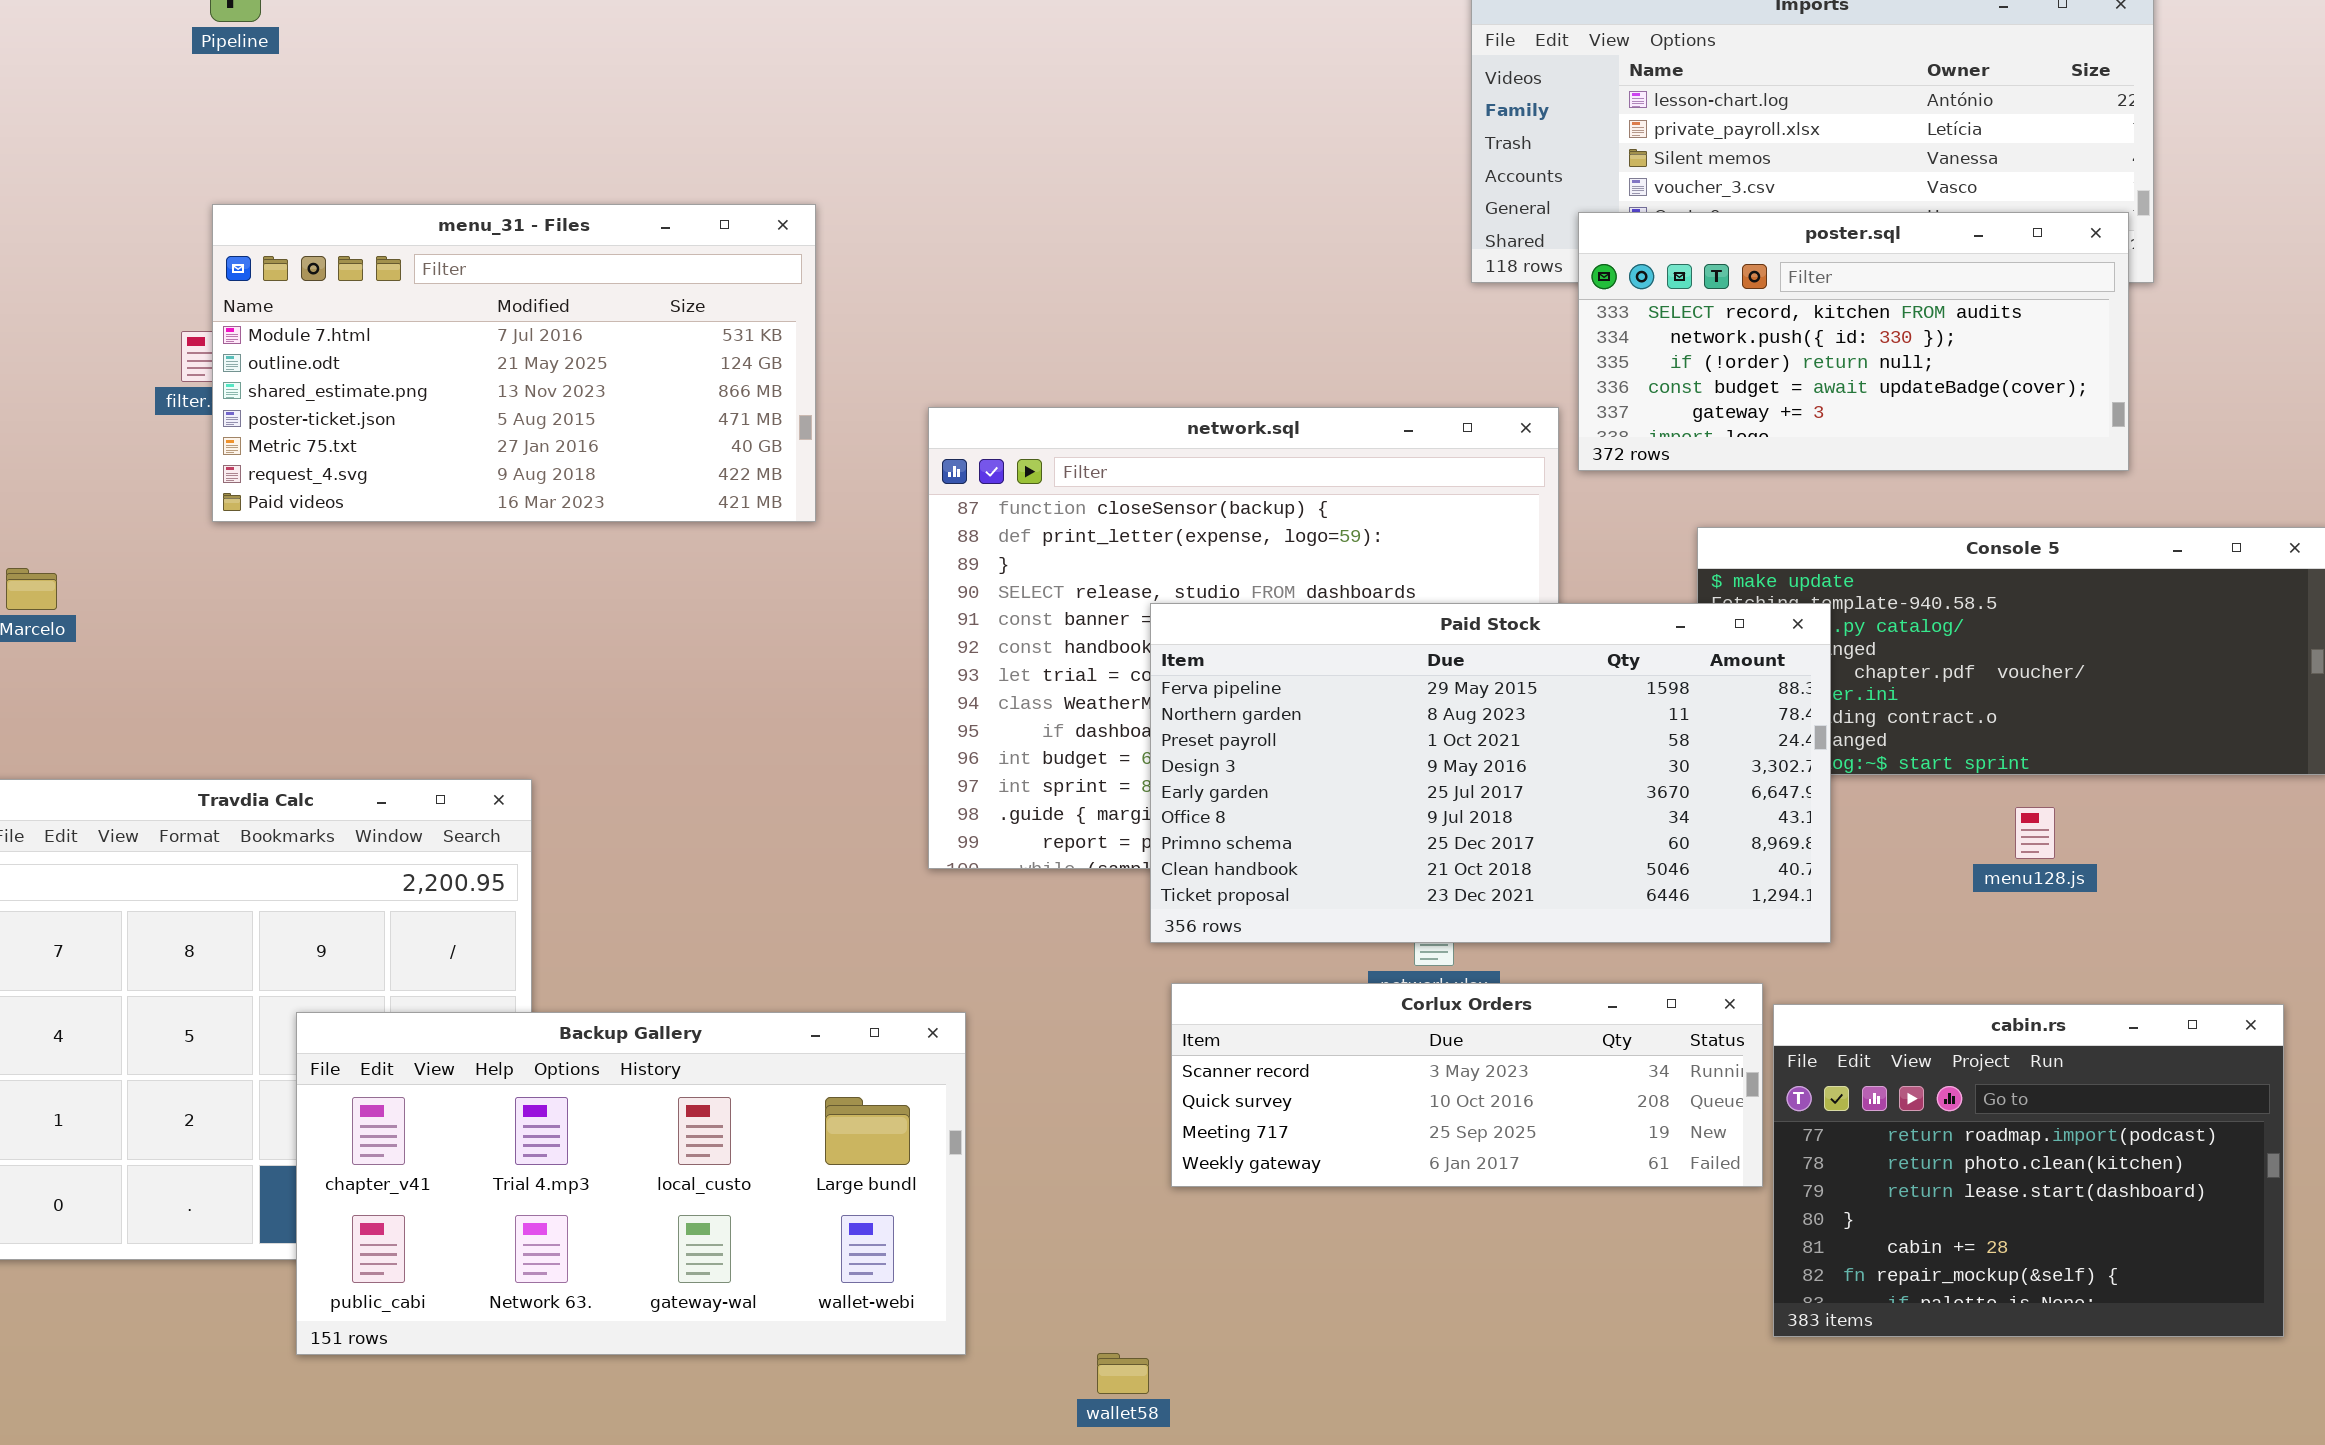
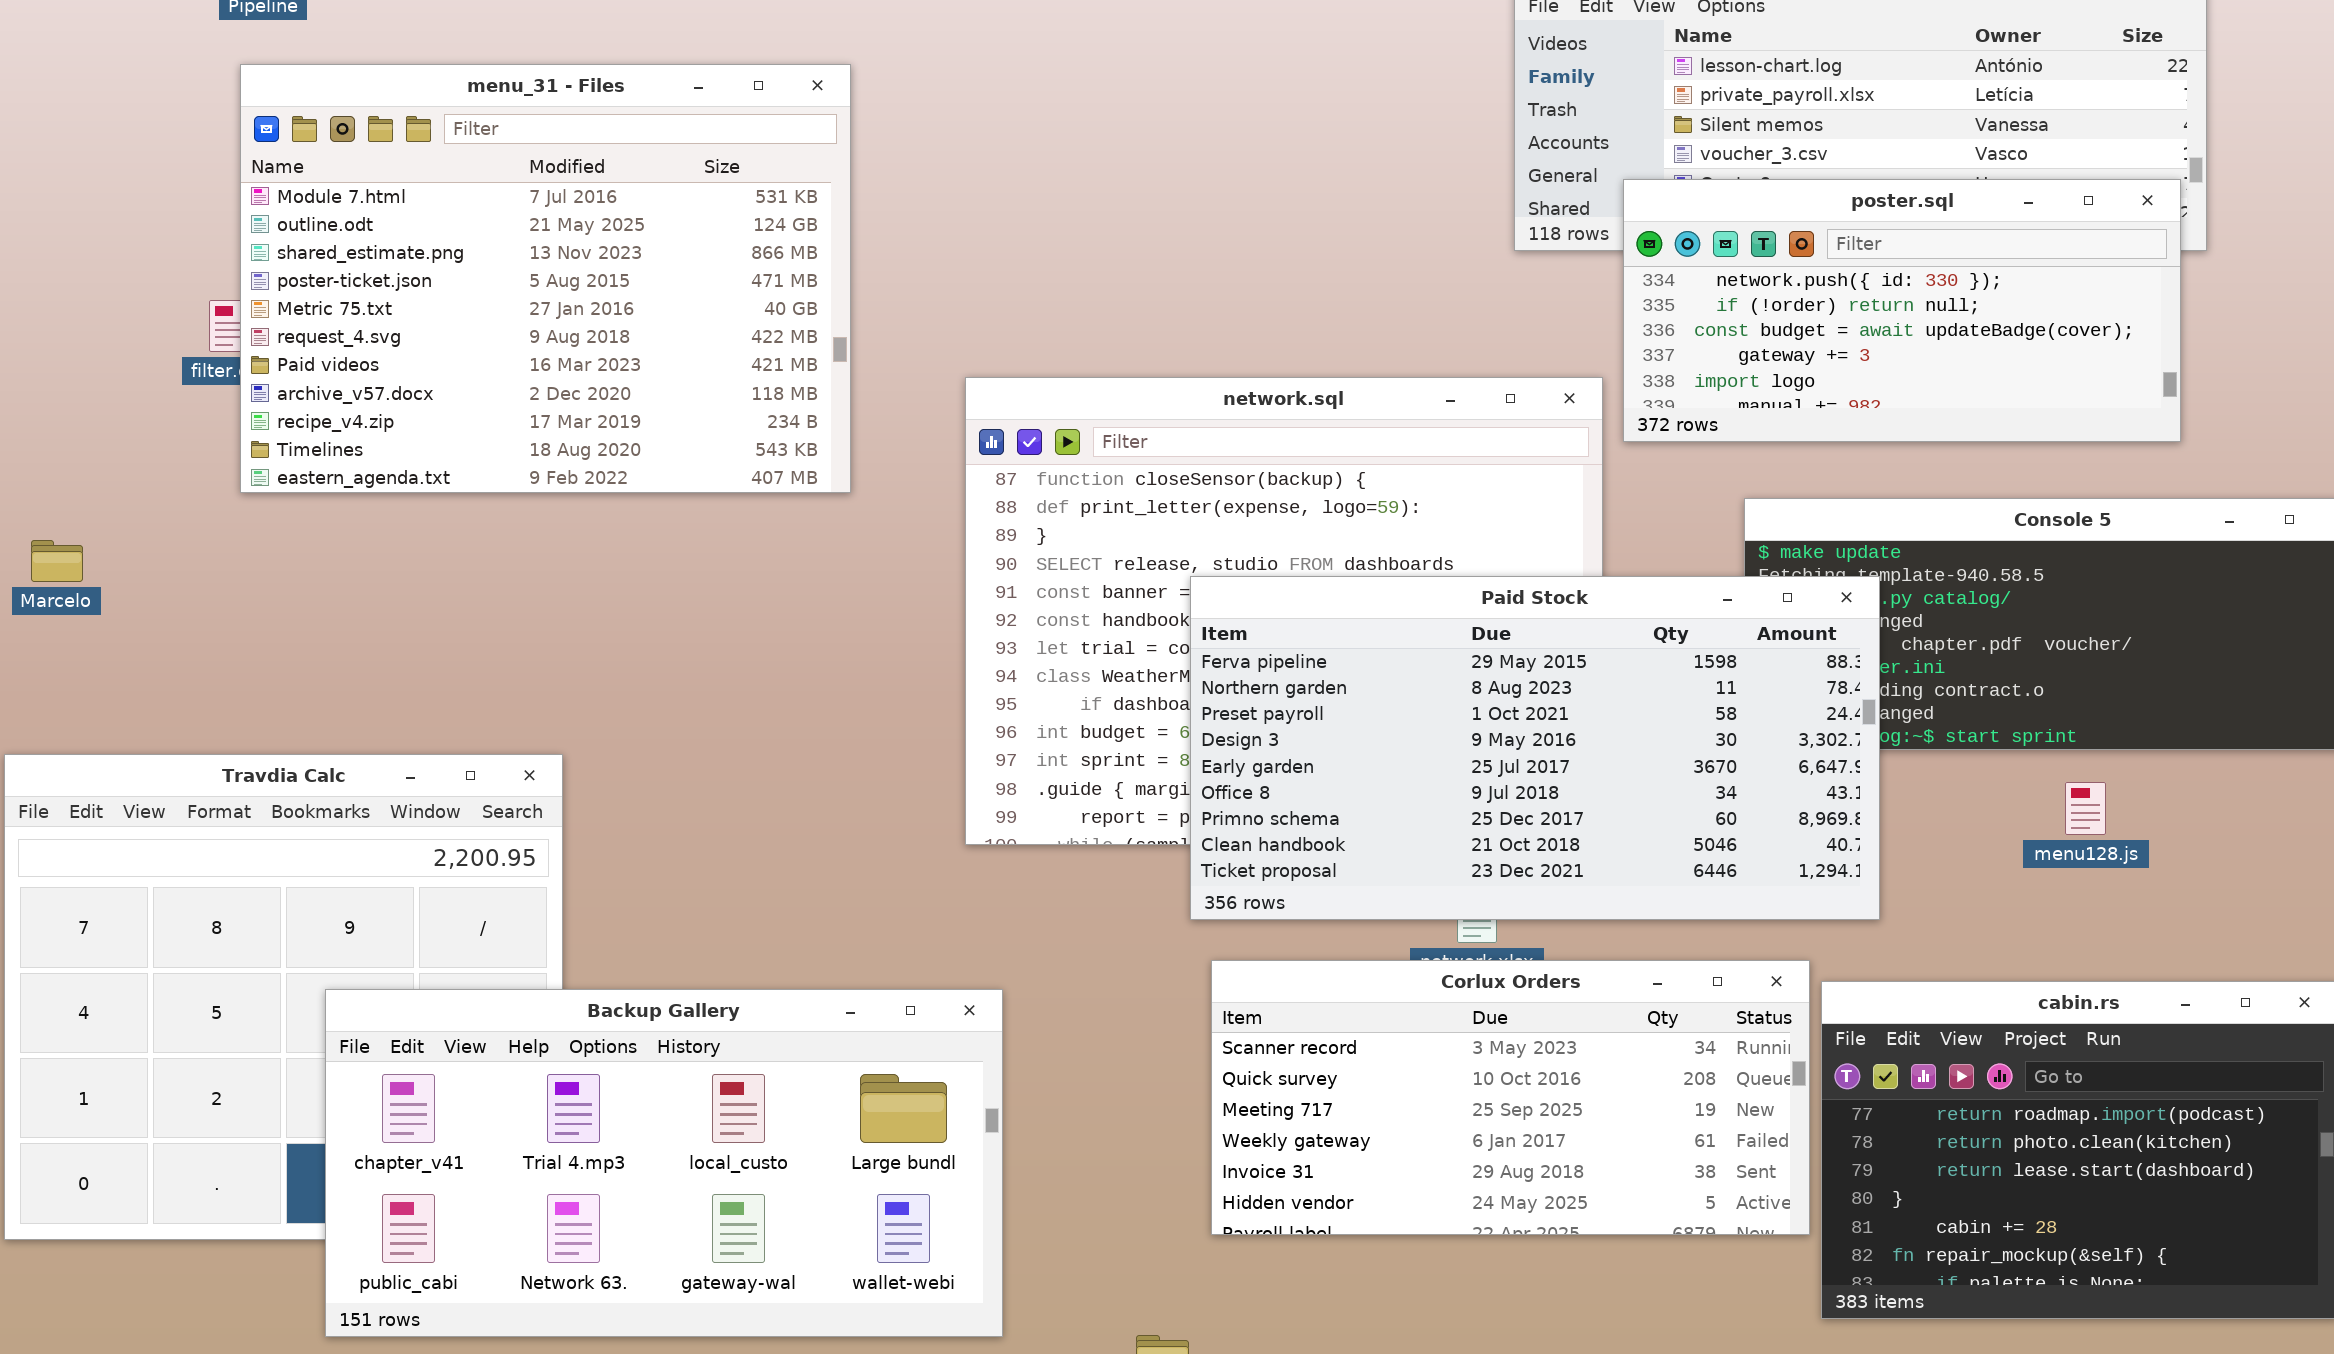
menu_31 - Files: [212,204,816,522] -> [240,64,851,493], resized
poster.sql: [1578,212,2129,471] -> [1623,179,2181,442], scrolled down 1 row
Corlux Orders: [1171,983,1763,1187] -> [1211,960,1810,1235], resized

